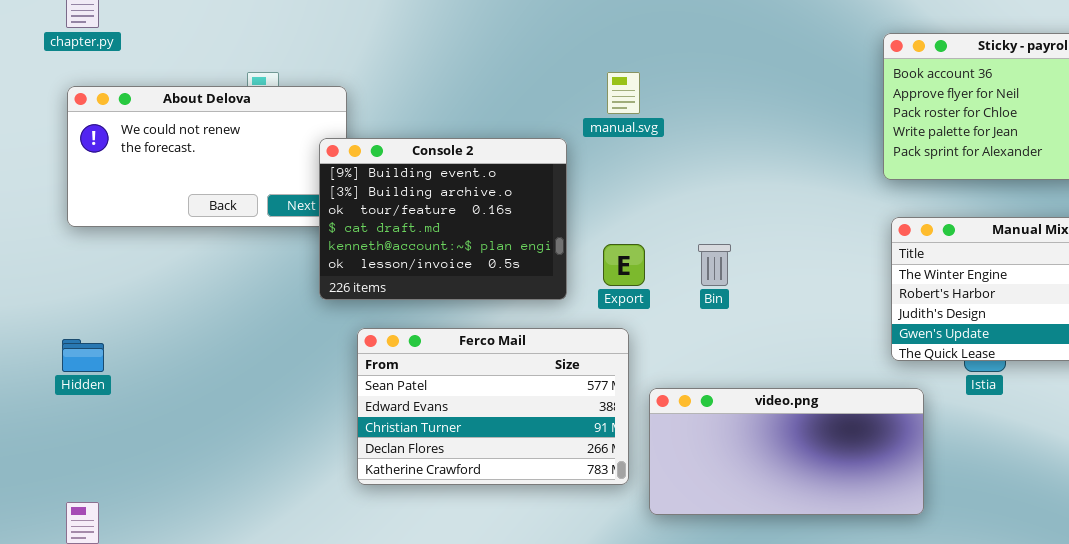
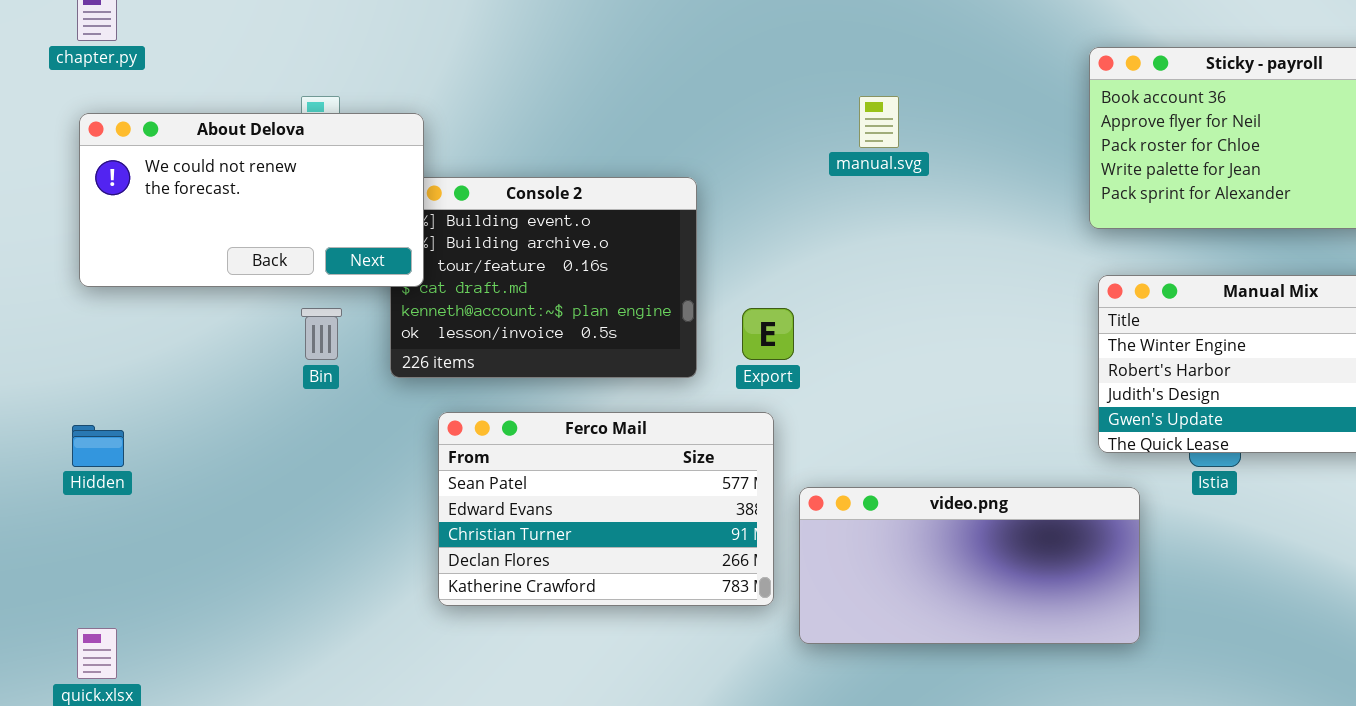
manual.svg: [607,72,640,114] -> [859,96,899,148], moved
About Delova: [67,86,347,227] -> [79,113,424,287], raised
Bin: [698,244,731,286] -> [301,308,342,360], moved

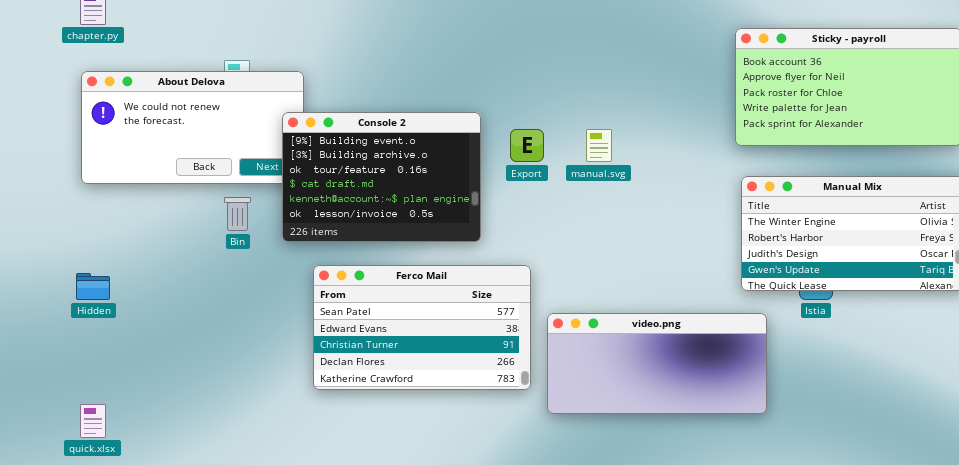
manual.svg: [859,96,899,148] -> [586,129,612,162], moved
Console 2: [390,177,697,378] -> [282,112,481,242], raised
Export: [742,308,794,360] -> [510,129,544,162], moved

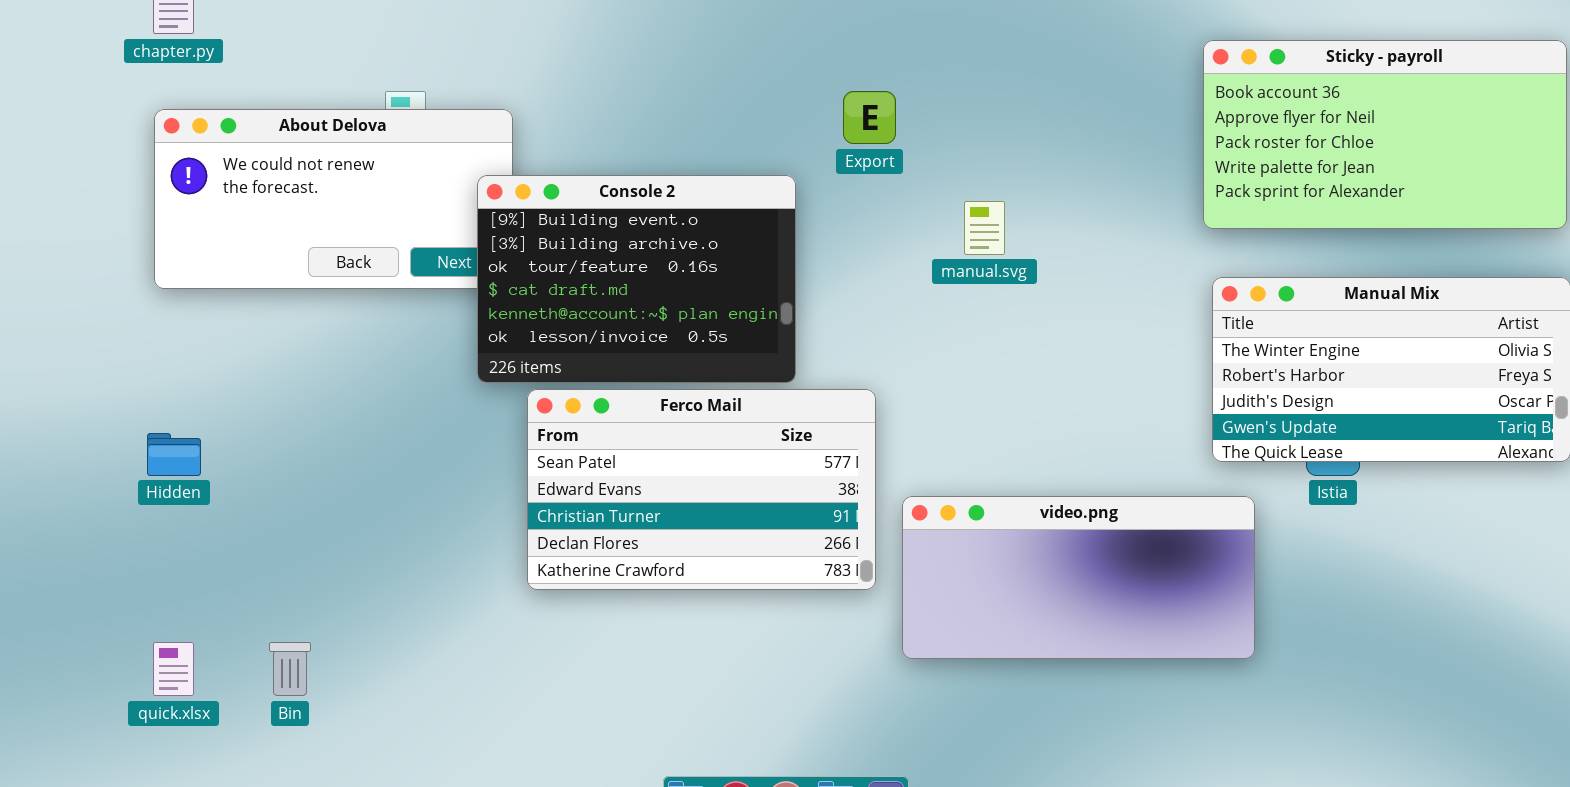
Export: [510,129,544,162] -> [843,91,896,144], moved
Bin: [224,197,251,231] -> [269,642,311,696], moved
Ferco Mail: [313,265,531,390] -> [527,389,876,590], moved

